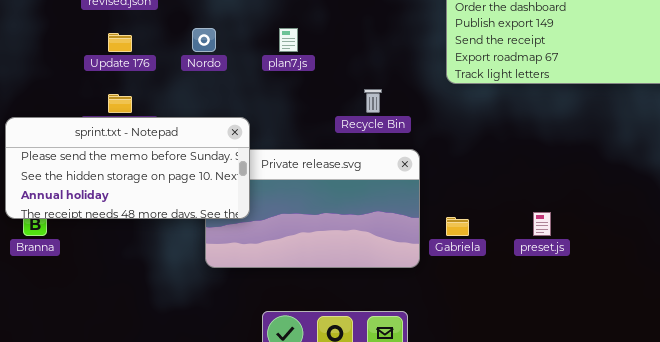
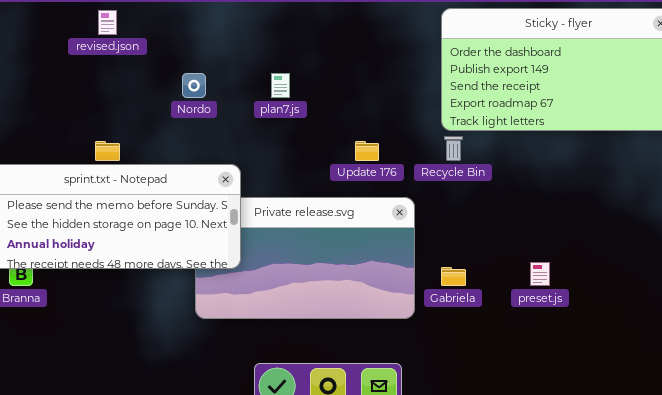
Update 176: [108,33,132,52] -> [355,141,379,161], moved
Recycle Bin: [364,89,382,113] -> [444,136,463,161], moved

